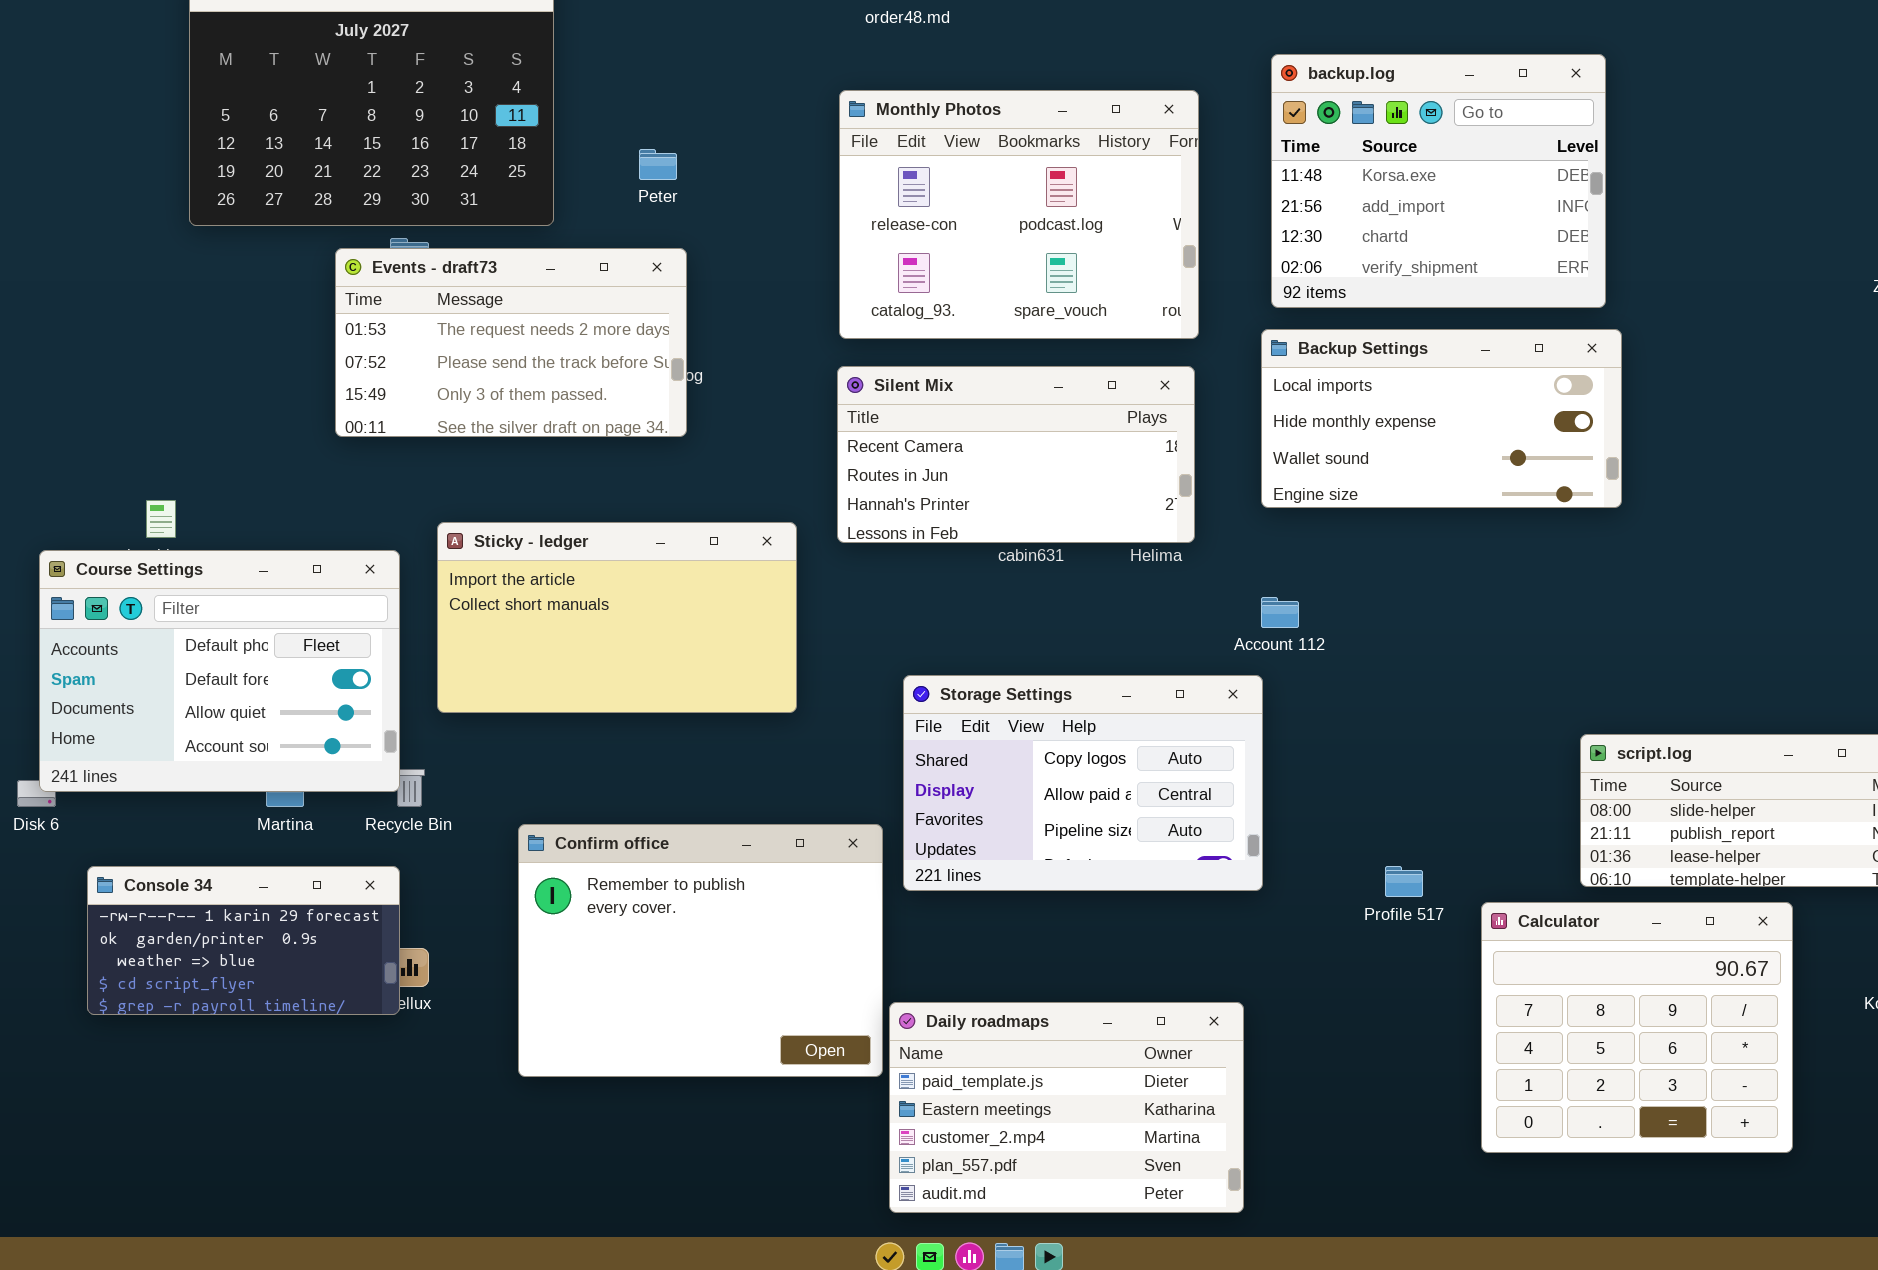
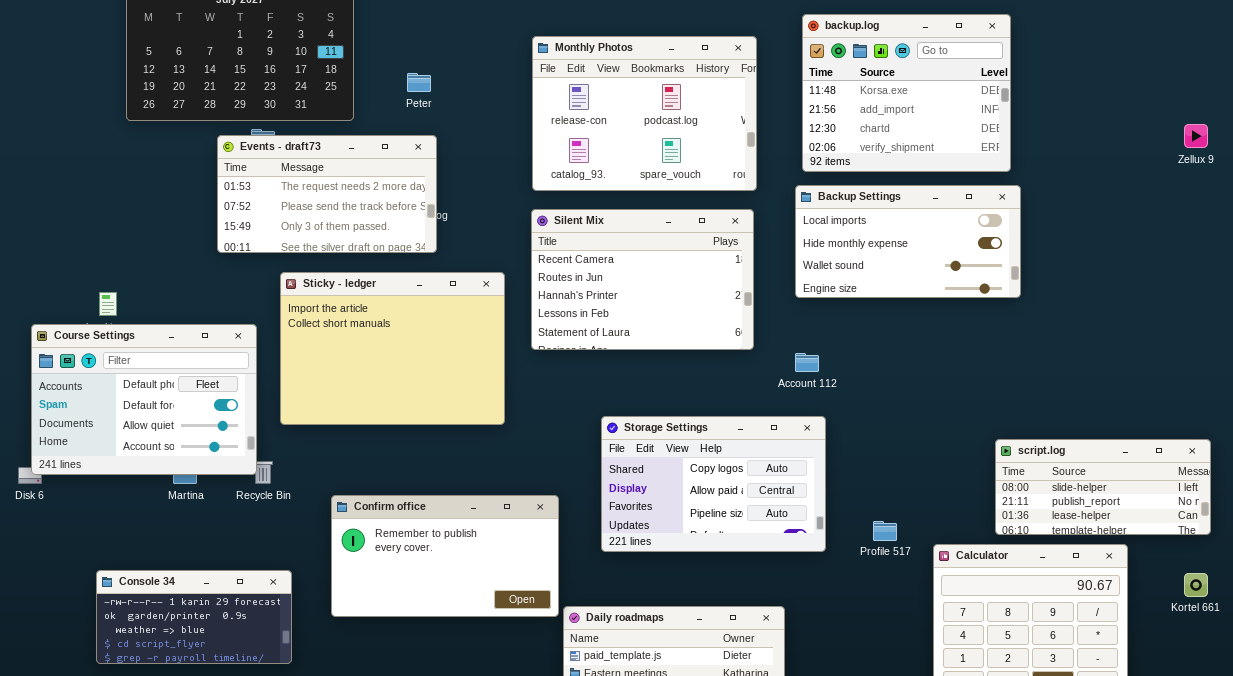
Silent Mix: [837,366,1195,543] -> [531,209,754,350], resized
Sticky - ledger: [437,522,797,713] -> [280,272,505,425], resized
Storage Settings: [903,675,1263,891] -> [601,416,826,552], moved
Confirm office: [518,824,883,1077] -> [331,495,559,617], resized
Console 34: [87,866,400,1015] -> [96,570,292,664], moved

